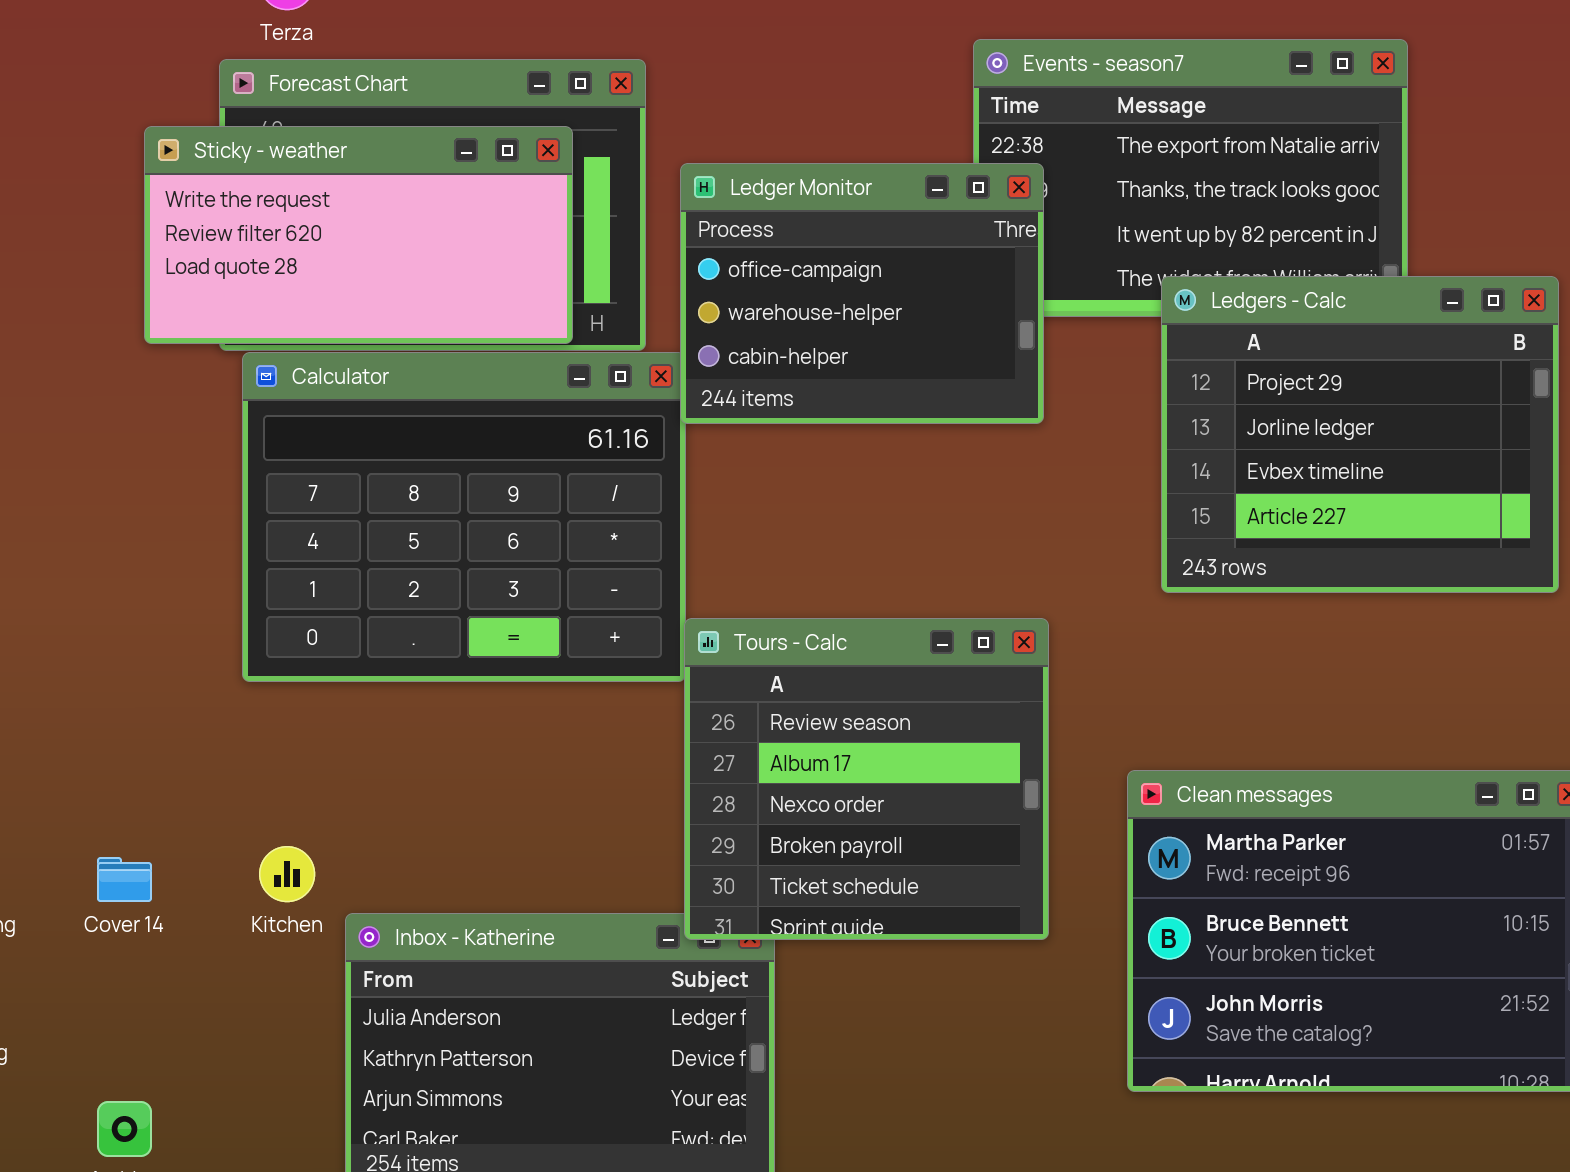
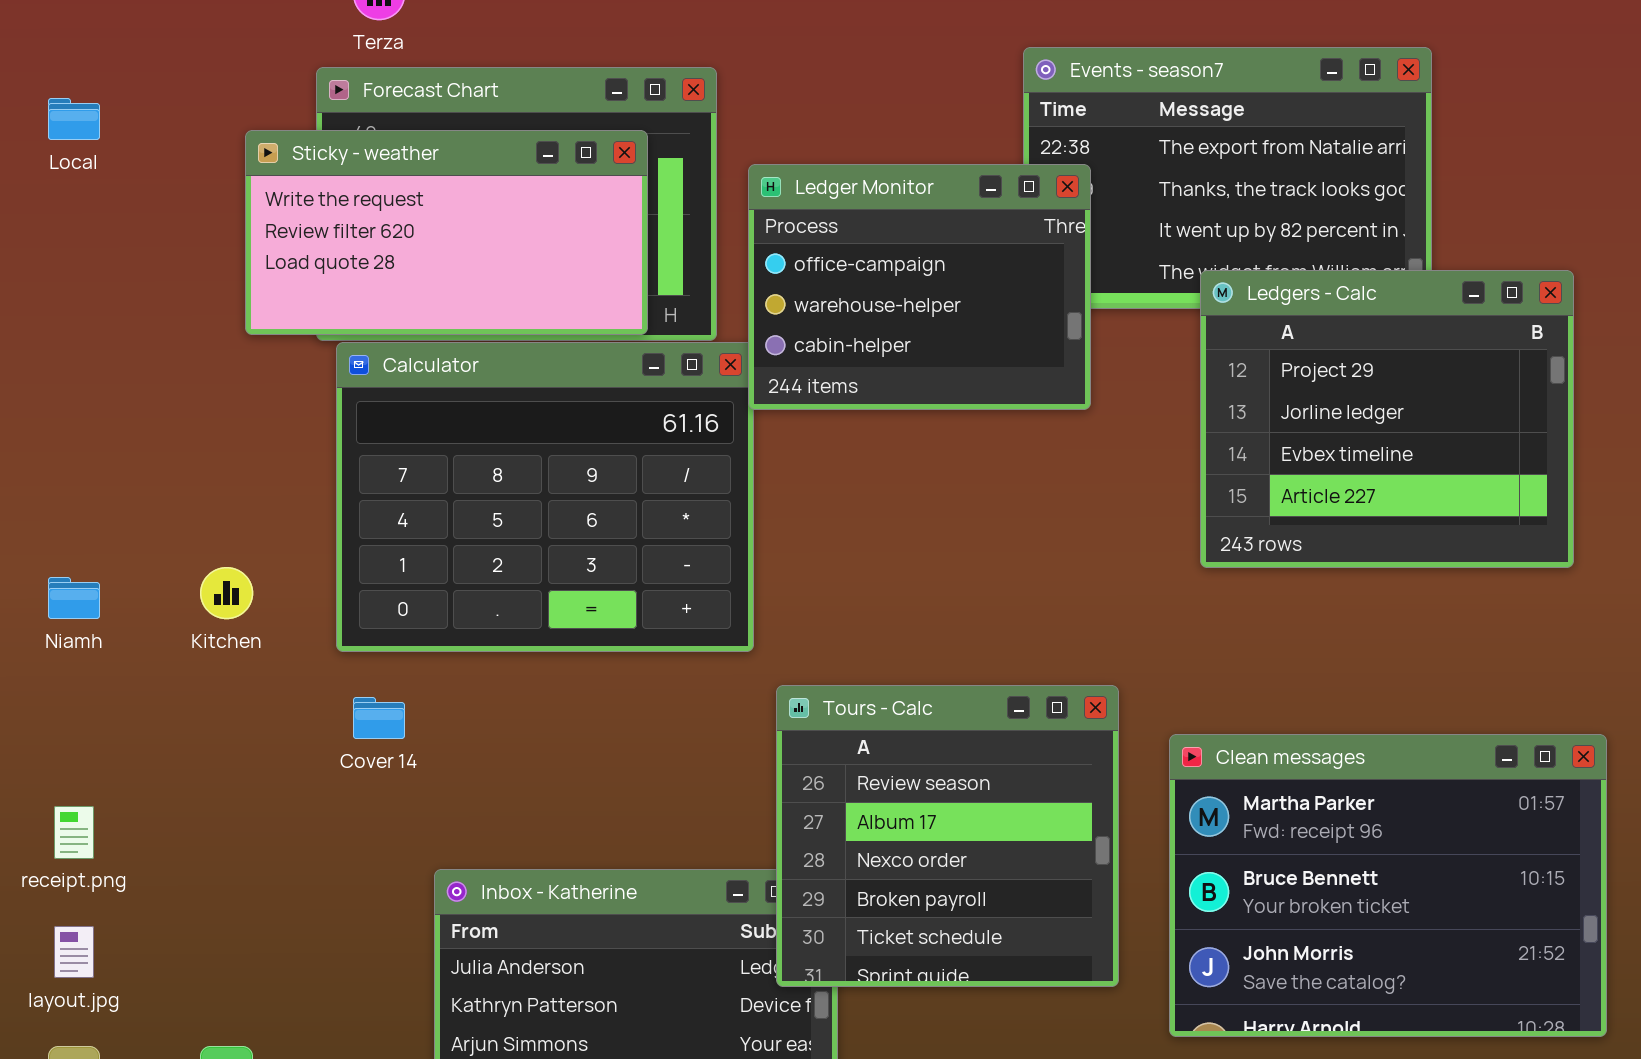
Tours - Calc: [684,618,1049,940] -> [776,685,1119,987], moved
Kitchen: [259,846,315,902] -> [200,567,253,619], moved
Cover 14: [97,857,152,902] -> [353,697,405,739], moved

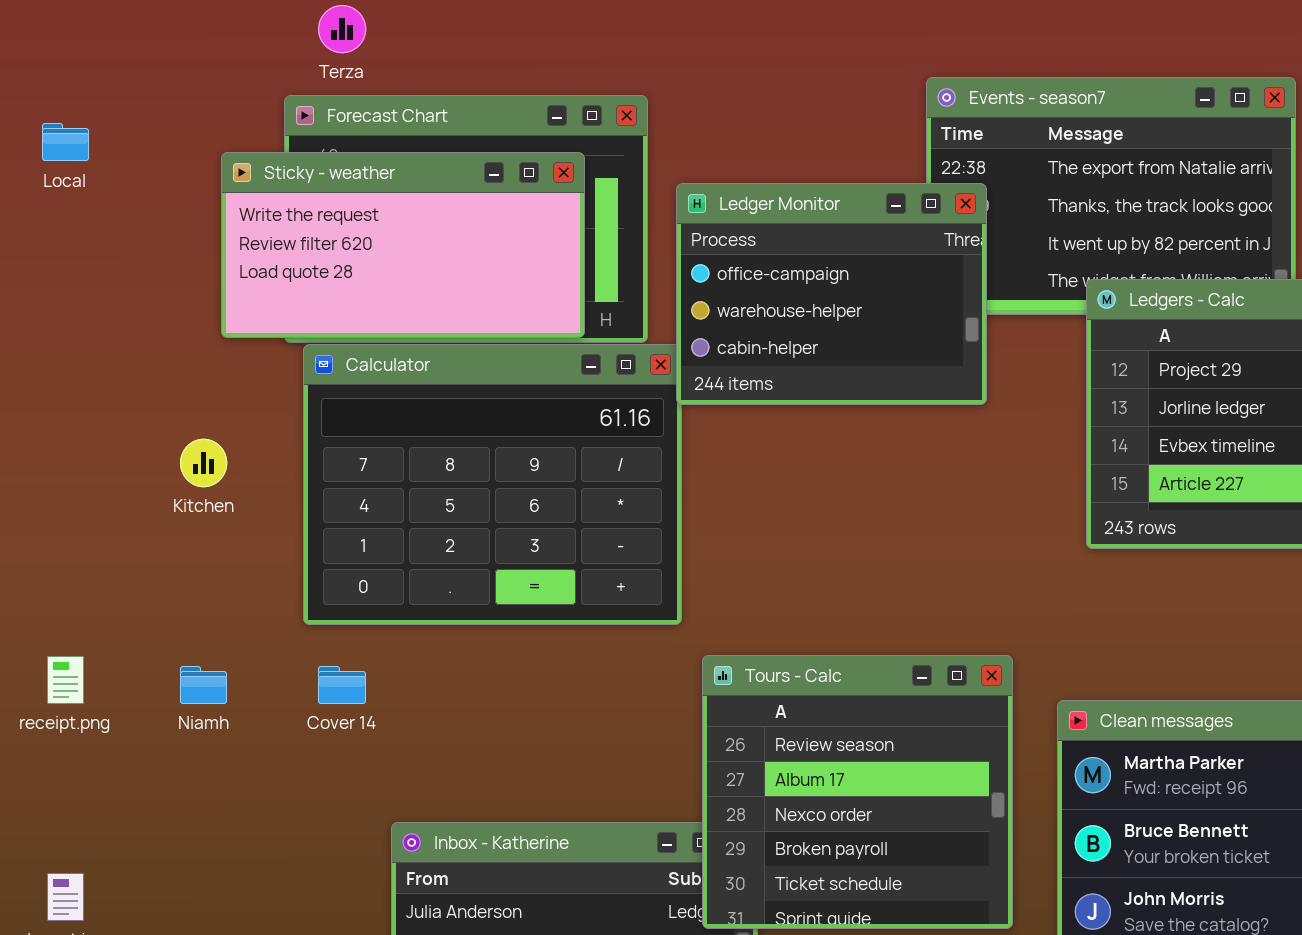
Kitchen: [200,567,253,619] -> [180,439,227,487], moved
Niamh: [48,577,100,619] -> [180,666,227,704], moved
receipt.png: [54,806,94,859] -> [47,656,84,704], moved

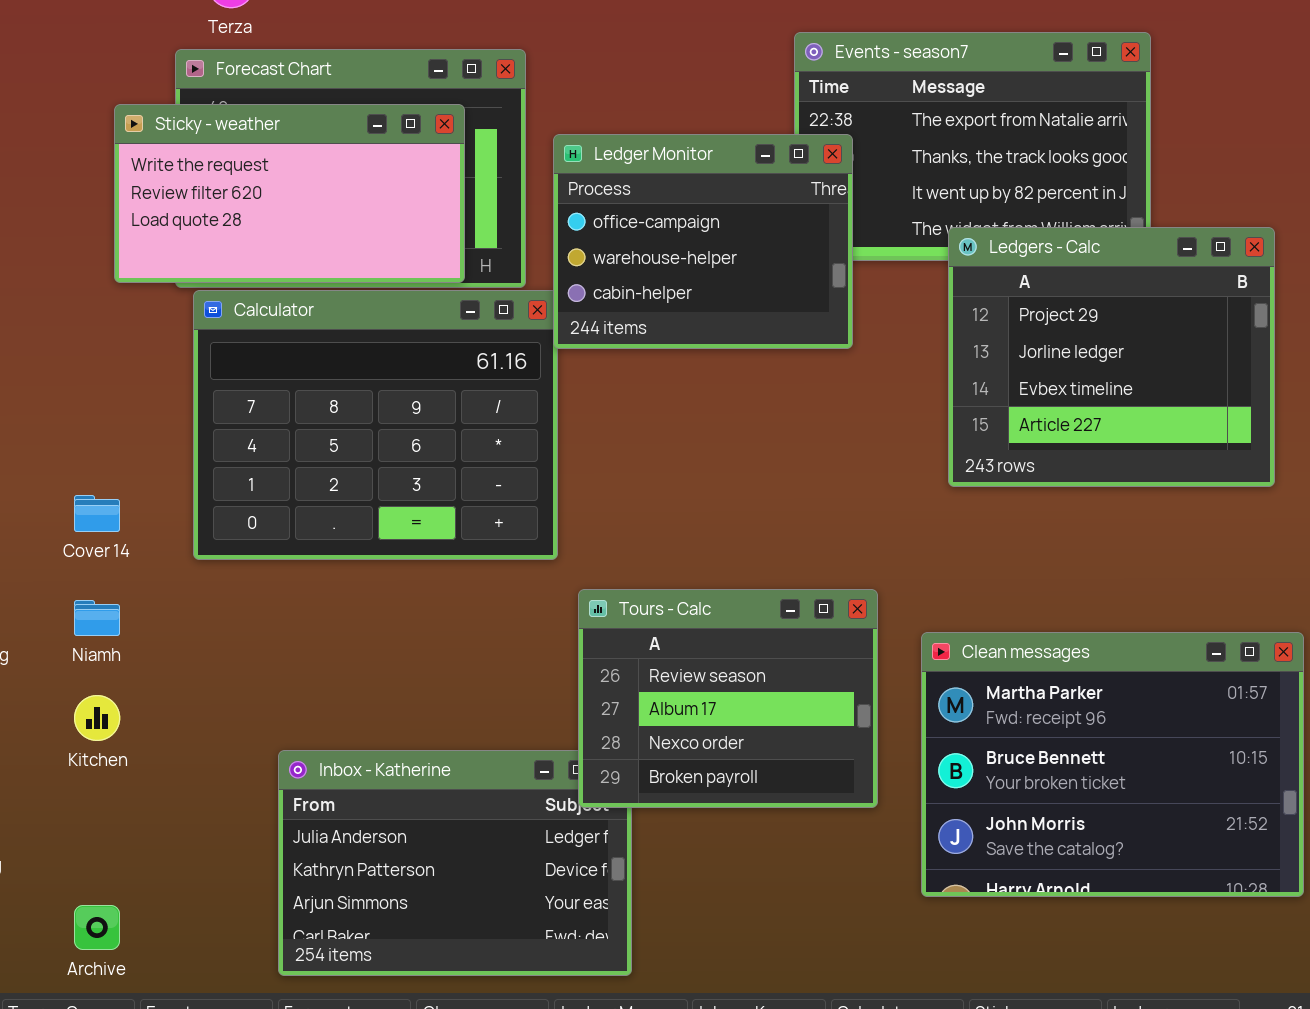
Kitchen: [180,439,227,487] -> [74,695,120,741], moved
Tours - Calc: [702,655,1013,929] -> [578,589,878,808], resized
Cover 14: [318,666,366,704] -> [74,495,120,532], moved

